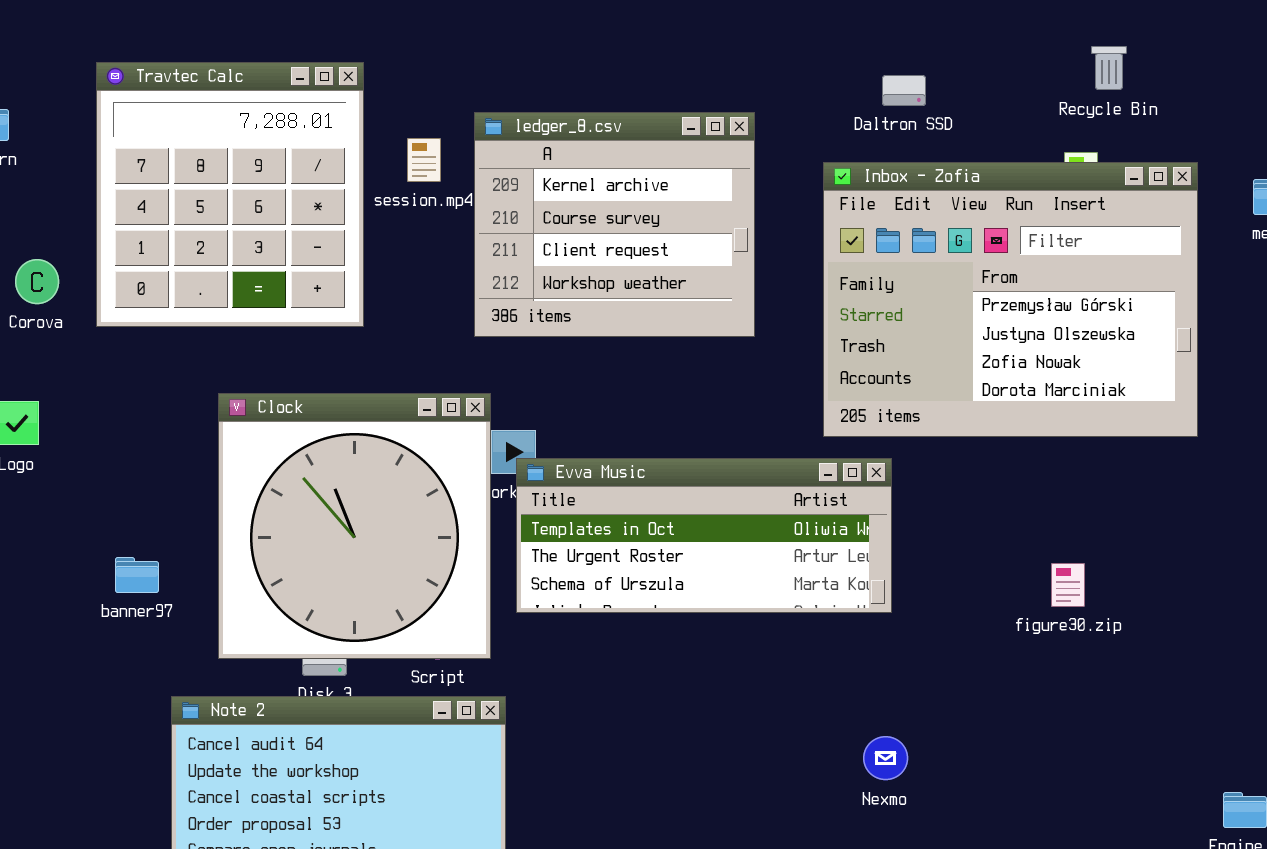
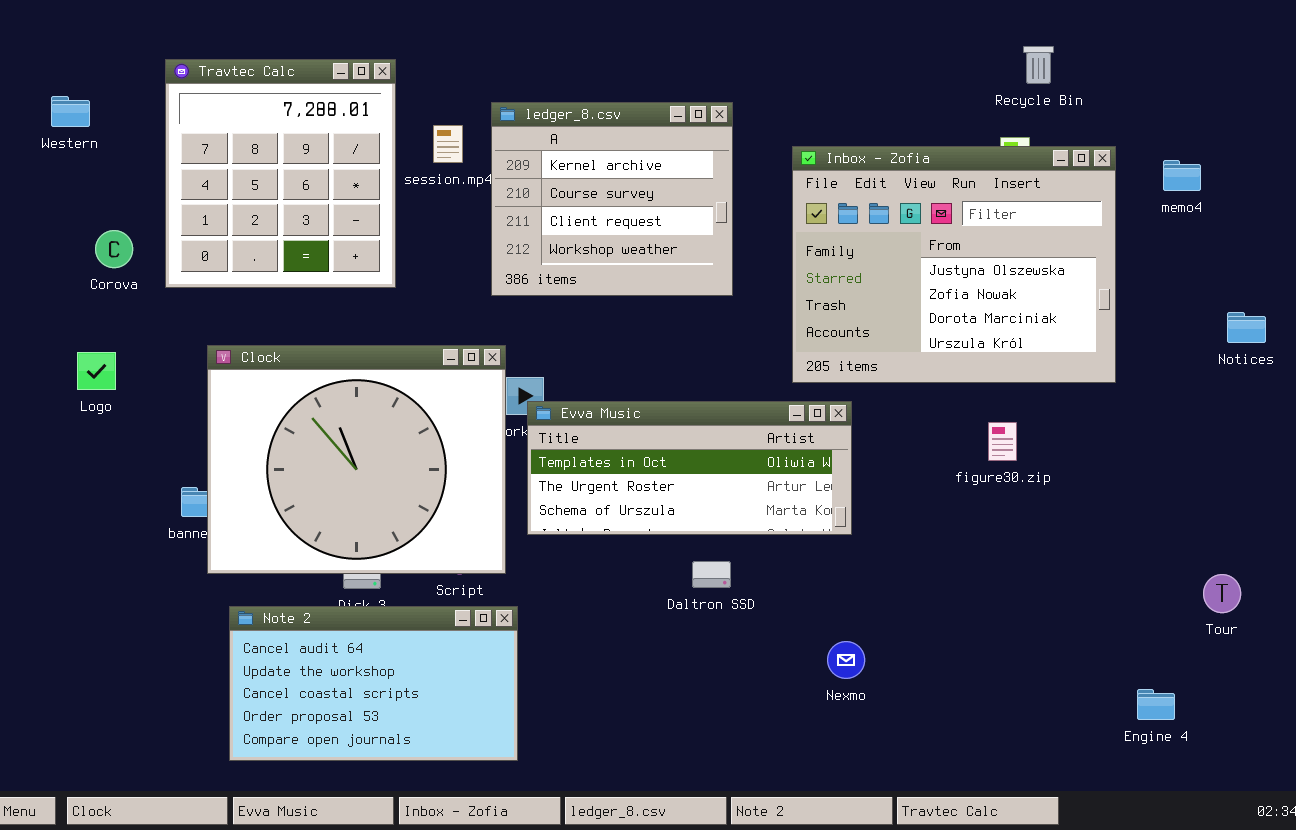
Daltron SSD: [882,75,926,106] -> [692,561,731,588], moved
Inbox - Zofia: [823,162,1198,437] -> [792,146,1116,383], scrolled down 1 row
Clock: [218,393,491,659] -> [207,345,506,574], resized
figure30.zip: [1051,563,1085,607] -> [988,422,1017,461], moved

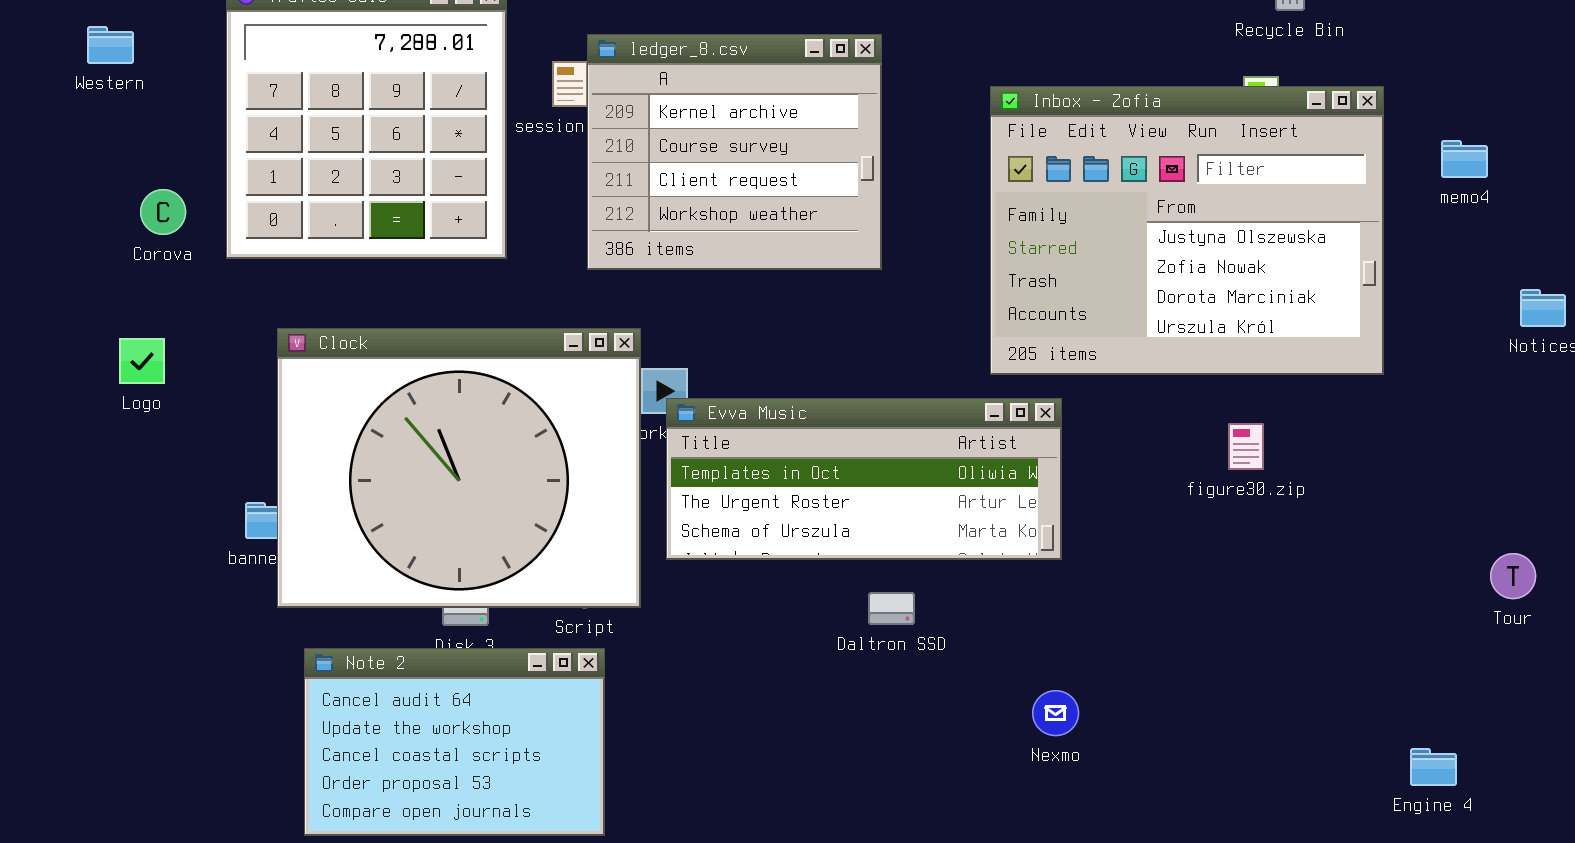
ledger_8.csv: [491,102,733,296] -> [587,34,882,270], moved
memo4: [1163,160,1201,191] -> [1441,140,1488,178], moved
Tour: [1203,574,1241,613] -> [1490,553,1536,599], moved
Note 2: [229,606,518,761] -> [304,648,605,836], resized

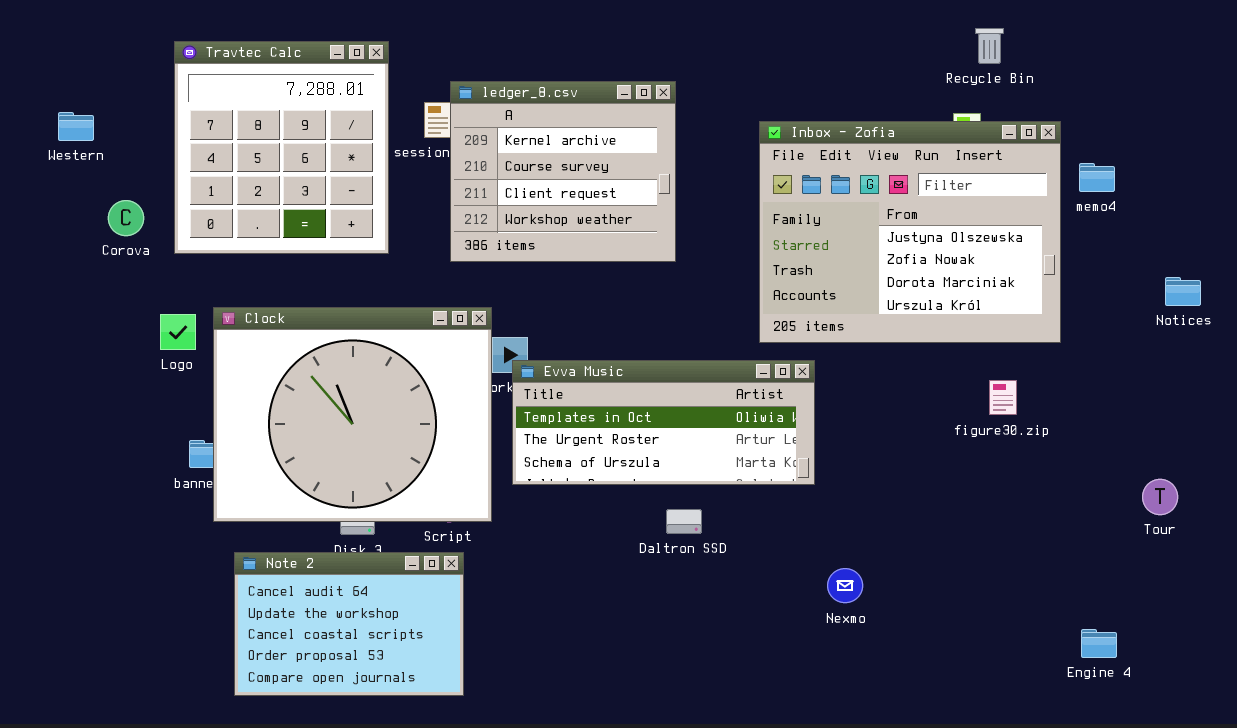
Western: [87,26,134,64] -> [58,112,94,141], moved
memo4: [1441,140,1488,178] -> [1079,163,1115,192], moved
Logo: [119,338,165,384] -> [160,314,196,350], moved
figure30.zip: [1228,423,1264,470] -> [989,380,1017,415], moved
Nexmo: [1032,690,1079,736] -> [827,568,863,603], moved

